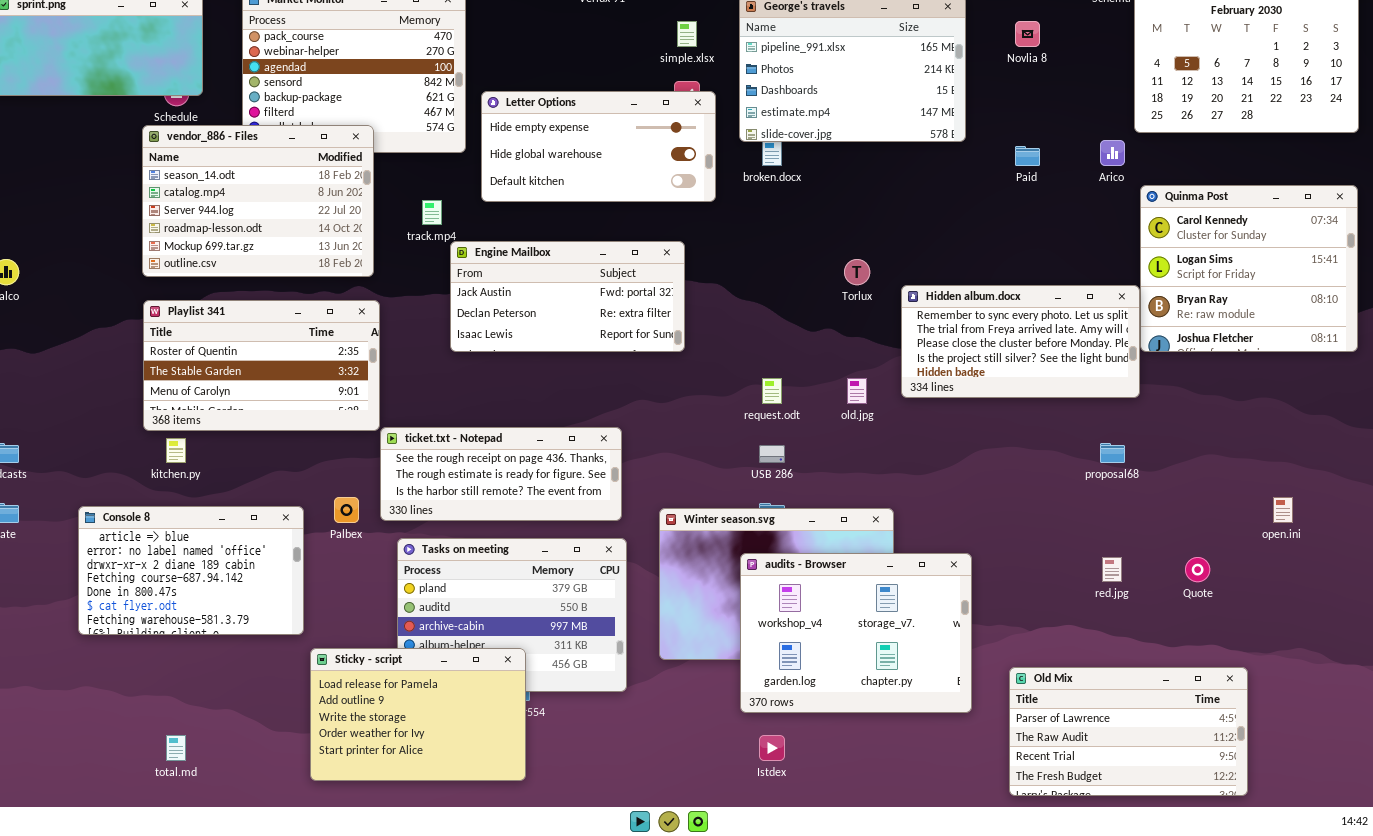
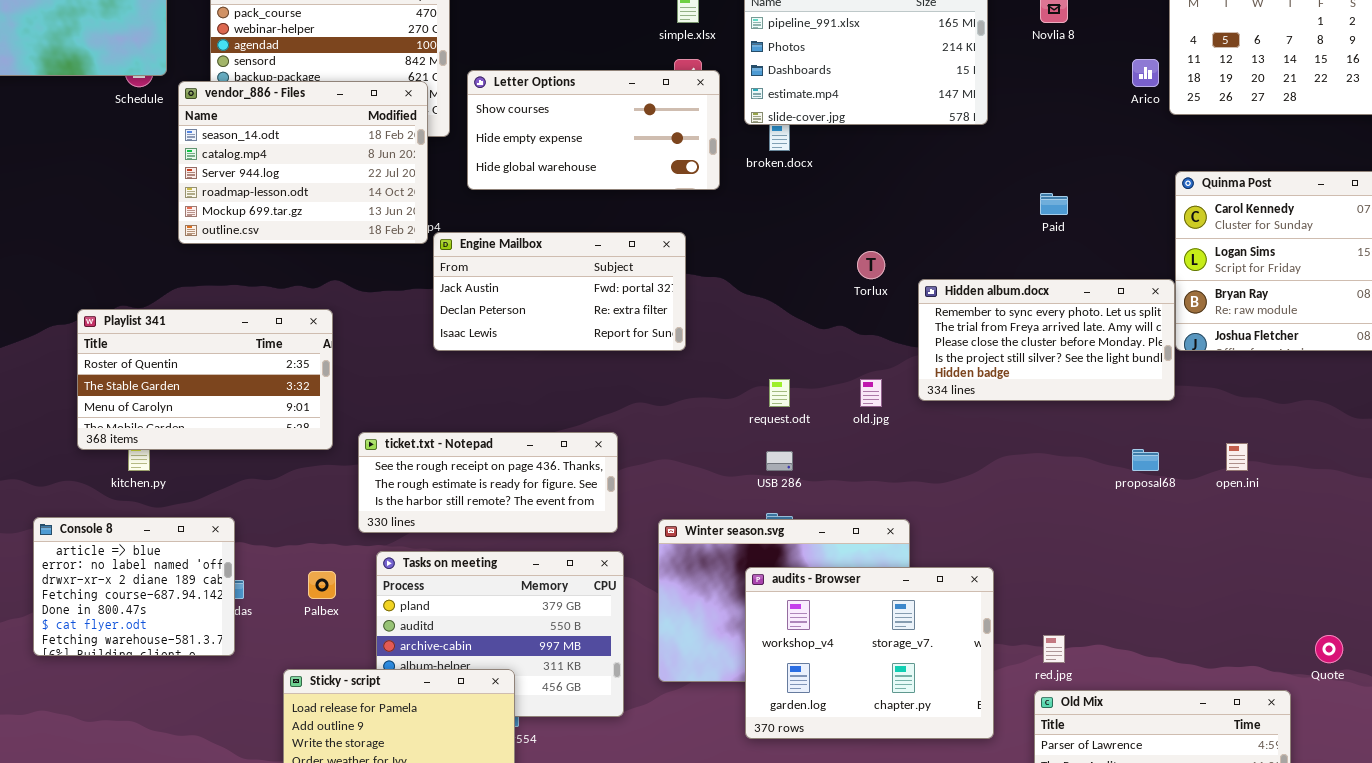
Letter Options: [481,91,716,202] -> [467,70,720,190], scrolled up 1 row
vendor_886 - Files: [142,125,374,277] -> [178,81,428,244], moved
Arico: [1100,140,1125,166] -> [1132,59,1159,87], moved
Paid: [1015,146,1040,166] -> [1040,193,1068,215], moved
Playlist 341: [143,300,380,431] -> [77,309,333,450], moved
Palbex: [334,497,359,523] -> [308,571,336,599], moved
open.ini: [1273,497,1293,523] -> [1226,443,1248,471], moved
Console 8: [78,506,304,635] -> [33,517,235,656], resized
red.jpg: [1102,557,1122,582] -> [1043,635,1065,663], moved
Quote: [1185,557,1210,582] -> [1315,635,1343,663], moved

